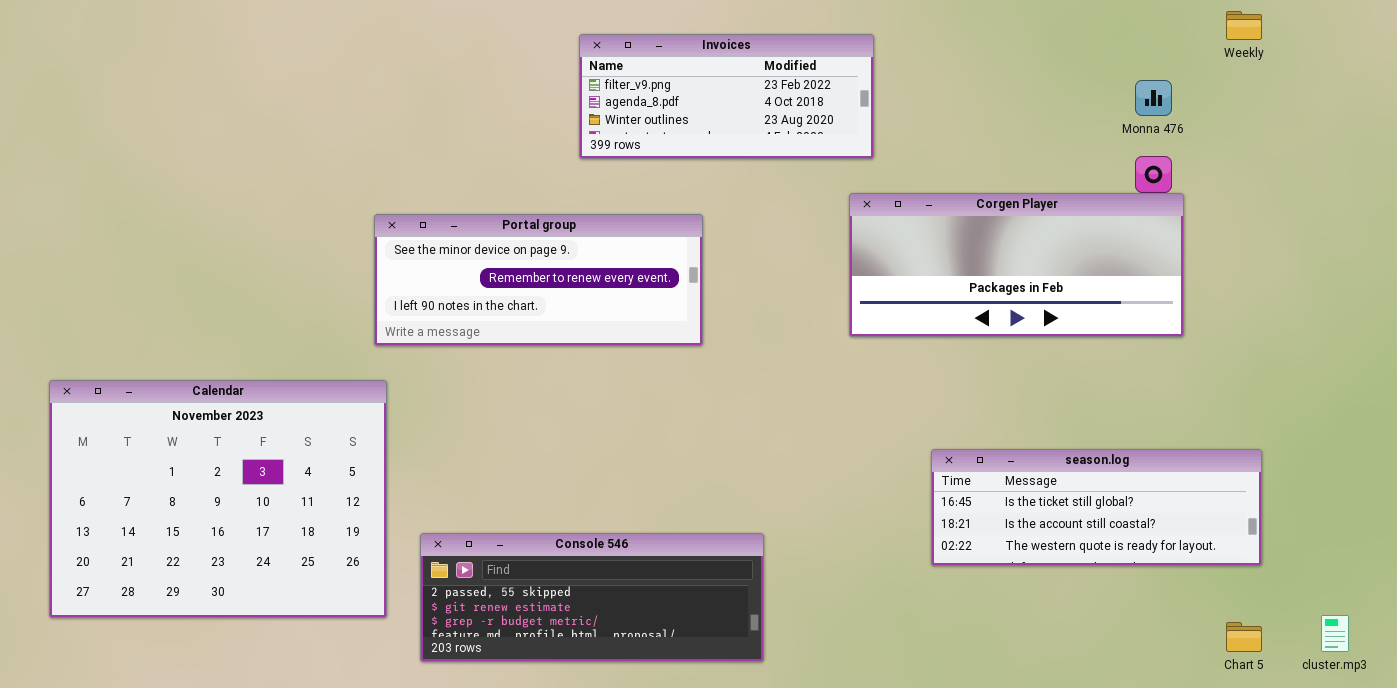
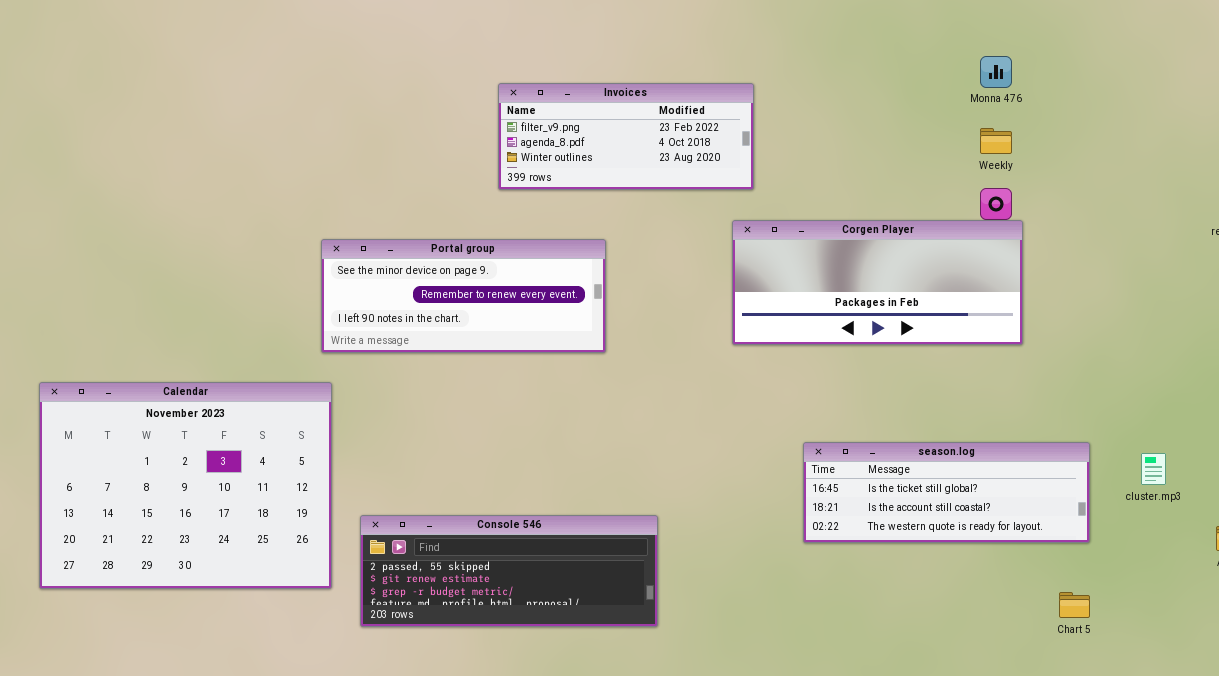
Weekly: [1226,11,1262,40] -> [980,128,1012,154], moved
Monna 476: [1135,80,1172,116] -> [980,56,1012,88], moved
cluster.mp3: [1321,615,1349,652] -> [1141,453,1166,485], moved

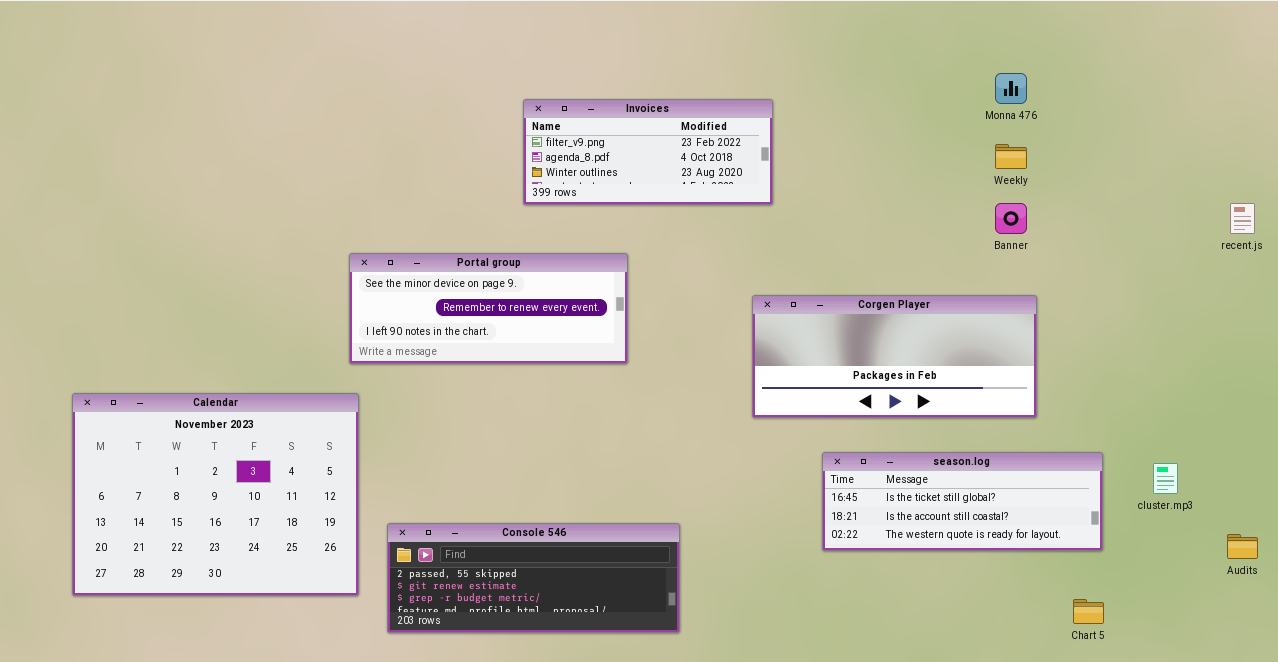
Corgen Player: [732,220,1023,345] -> [752,295,1037,418], moved

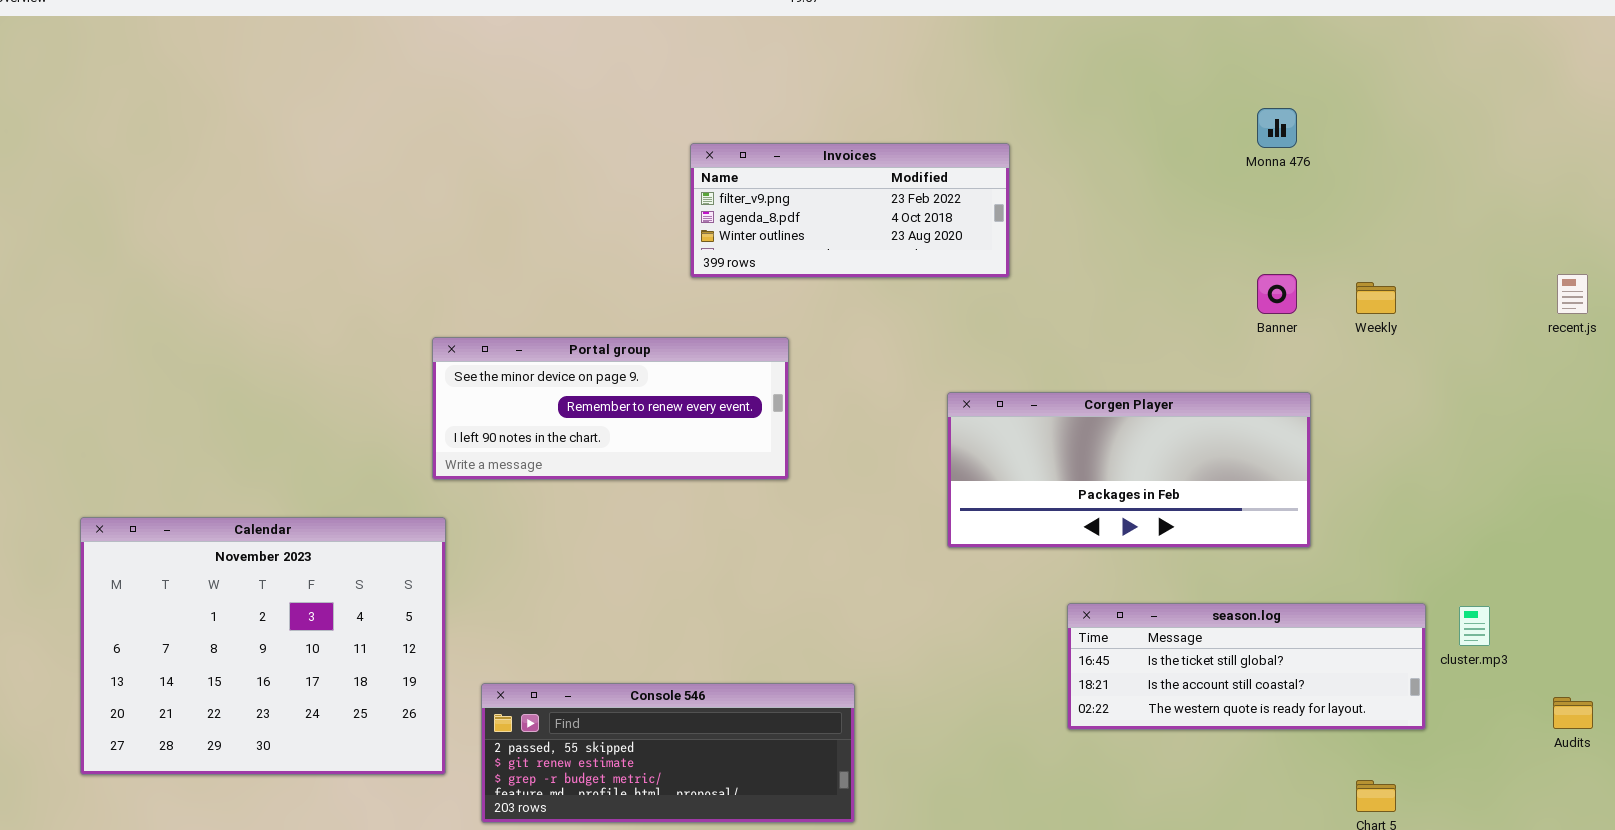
Invoices: [523,99,773,205] -> [690,143,1010,278], moved
Weekly: [995,144,1027,169] -> [1356,282,1396,314], moved
season.log: [822,452,1103,551] -> [1067,603,1426,730], moved

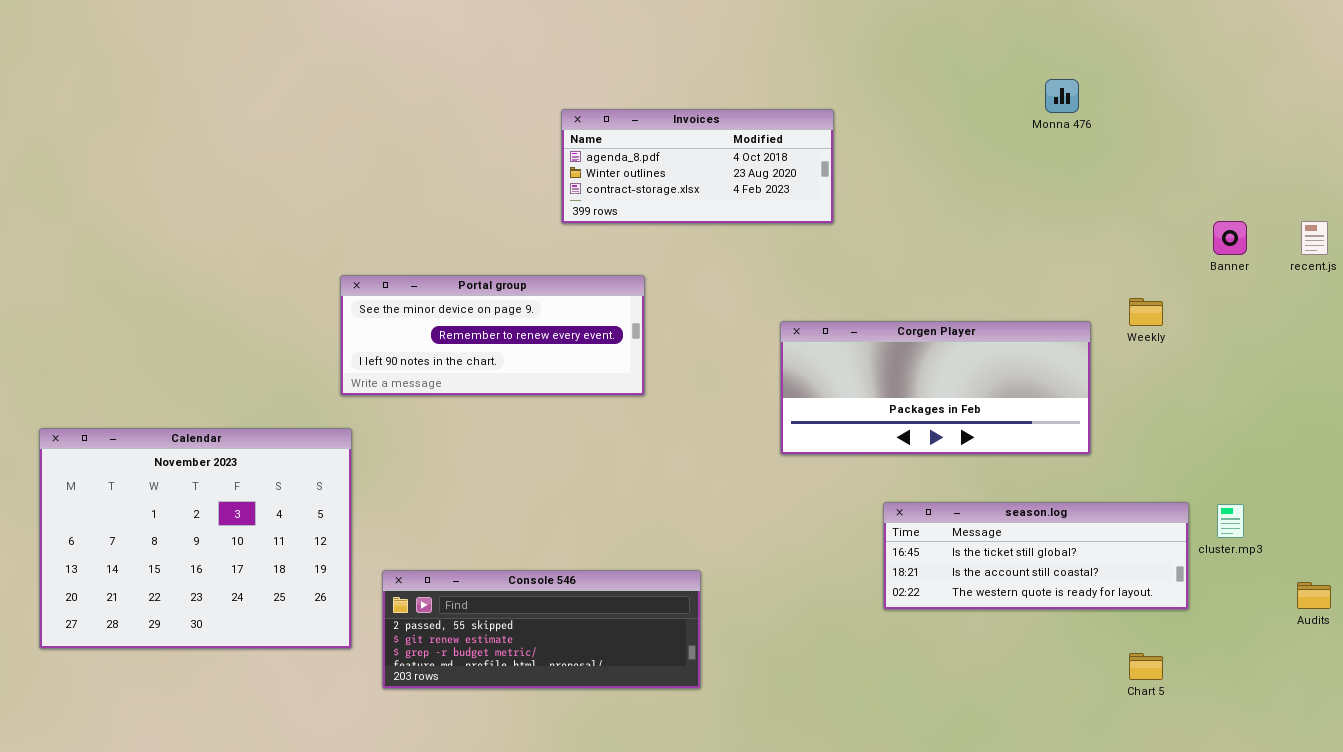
Invoices: [690,143,1010,278] -> [561,109,834,224], scrolled down 1 row
Banner: [1257,274,1297,314] -> [1213,221,1247,255], moved
Weekly: [1356,282,1396,314] -> [1129,298,1163,326], moved

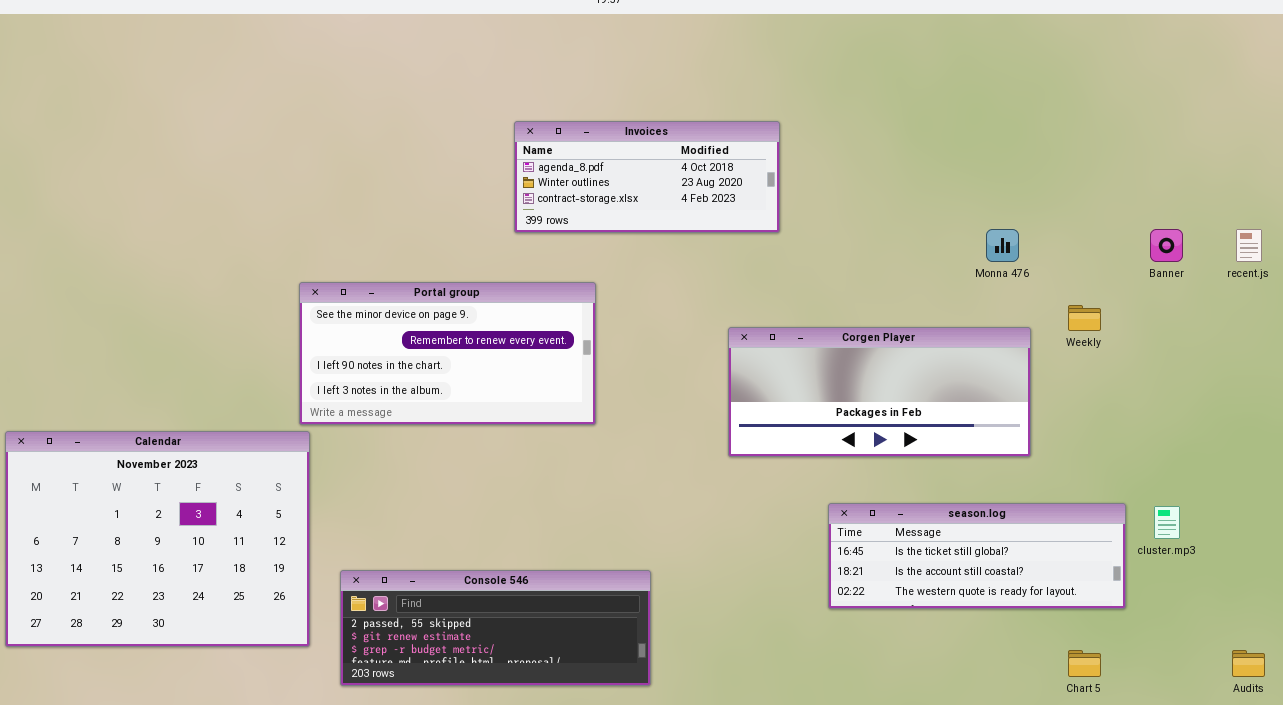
Monna 476: [1045,79,1079,113] -> [986,229,1019,262], moved
Portal group: [340,275,645,396] -> [299,282,596,425], resized
Audits: [1297,582,1331,609] -> [1232,650,1265,677], moved

